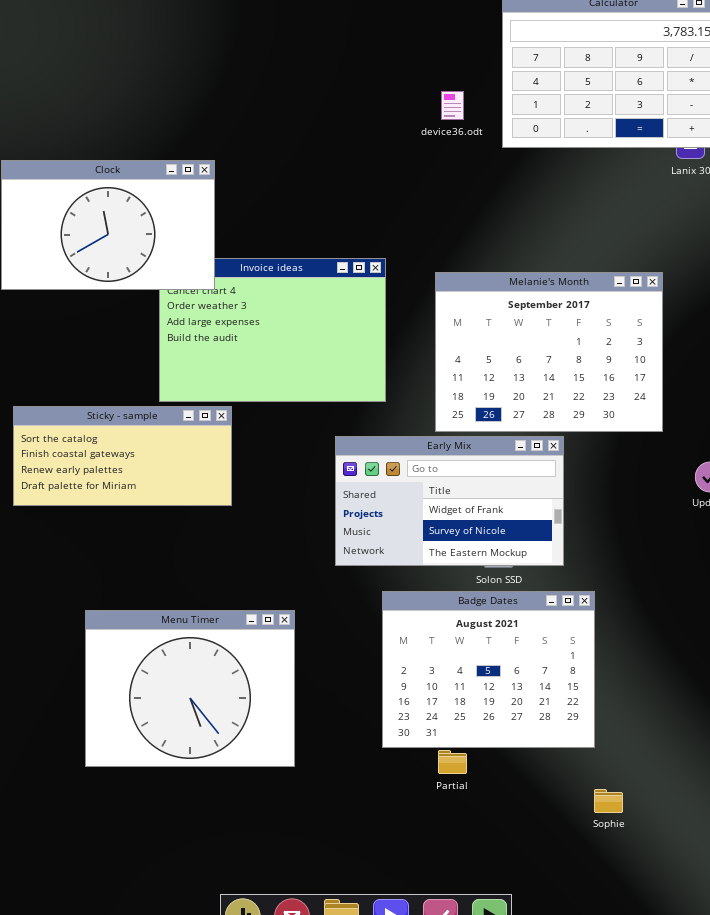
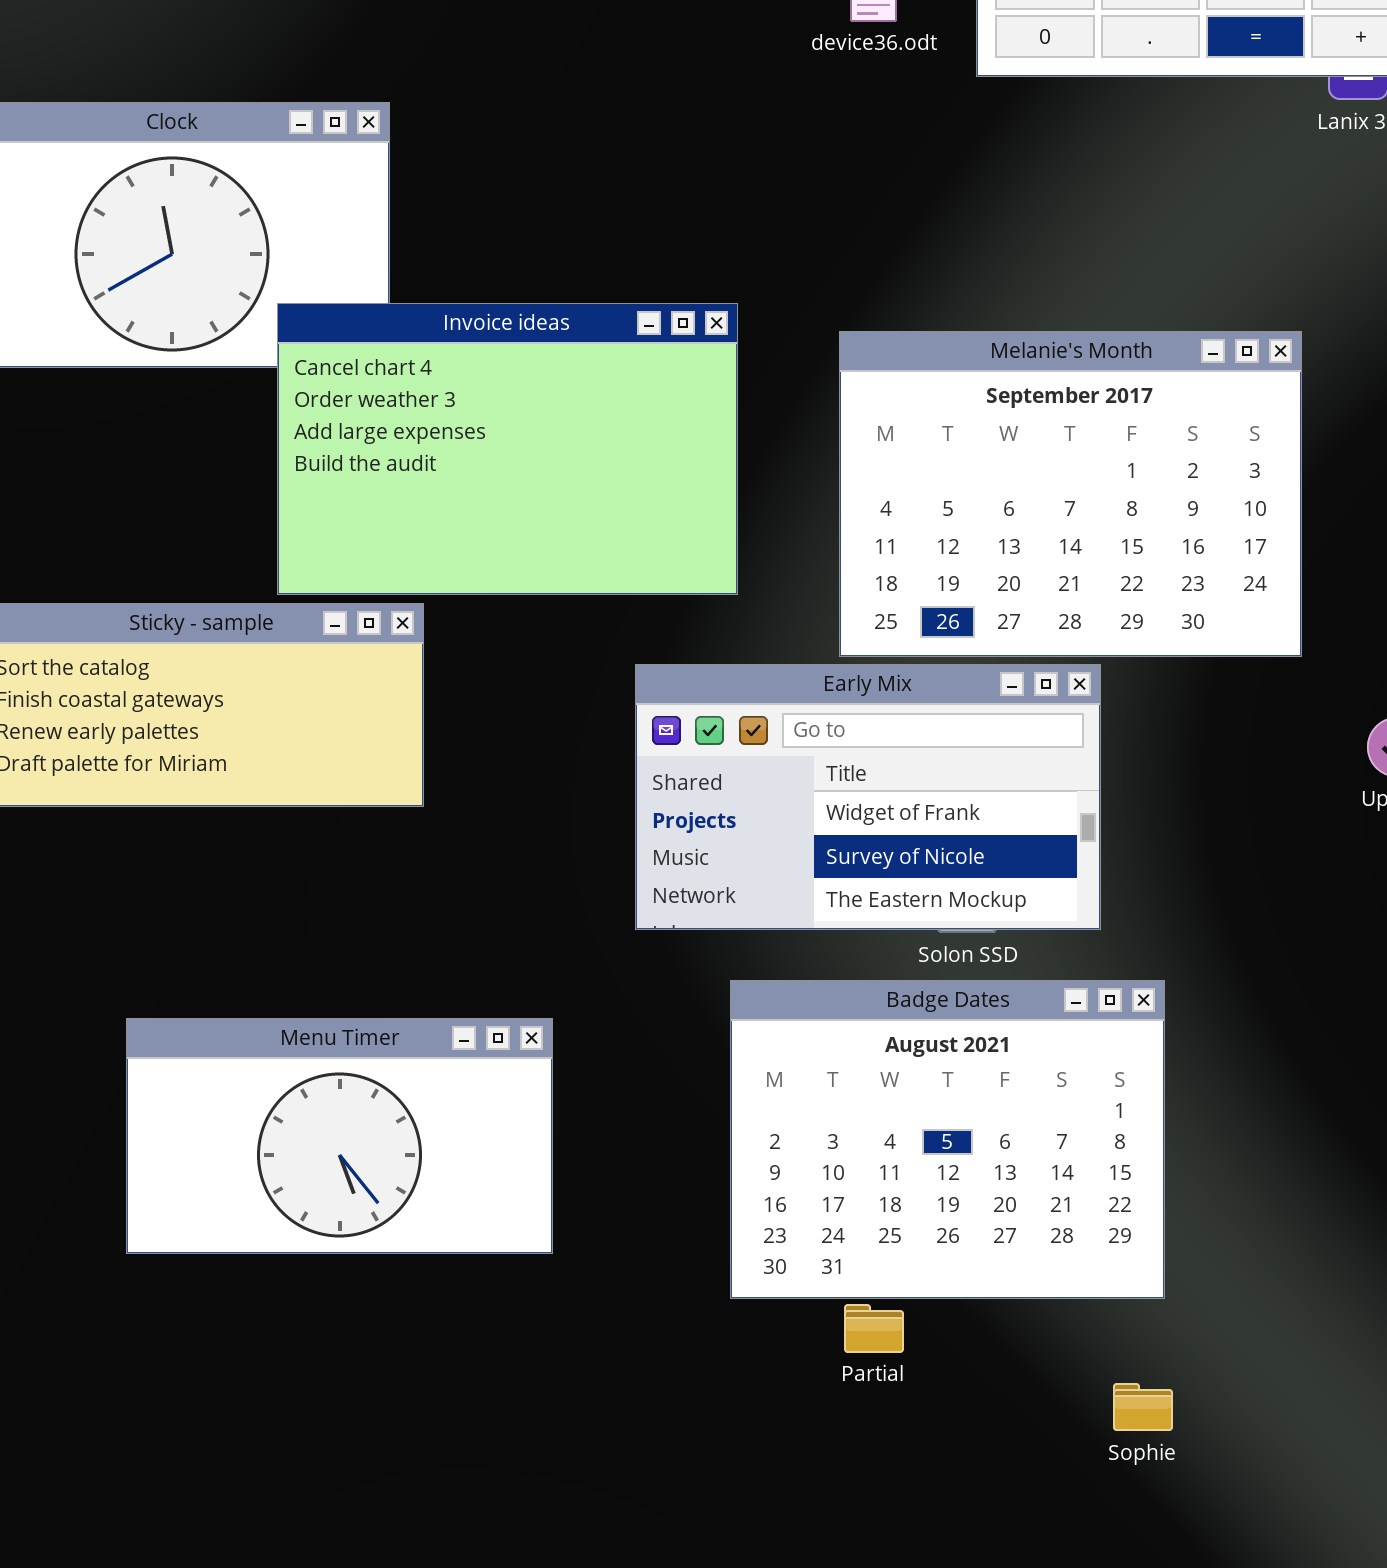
Invoice ideas: [159,258,386,402] -> [277,303,738,595], raised
Menu Timer: [85,610,295,767] -> [126,1018,553,1254], resized
Sophie: [594,789,623,813] -> [1113,1383,1173,1431], moved

